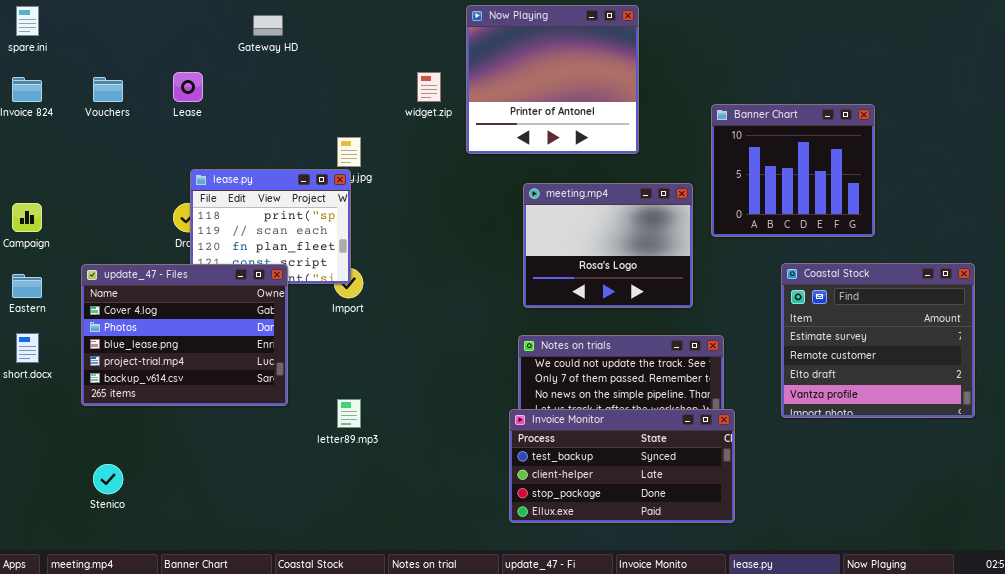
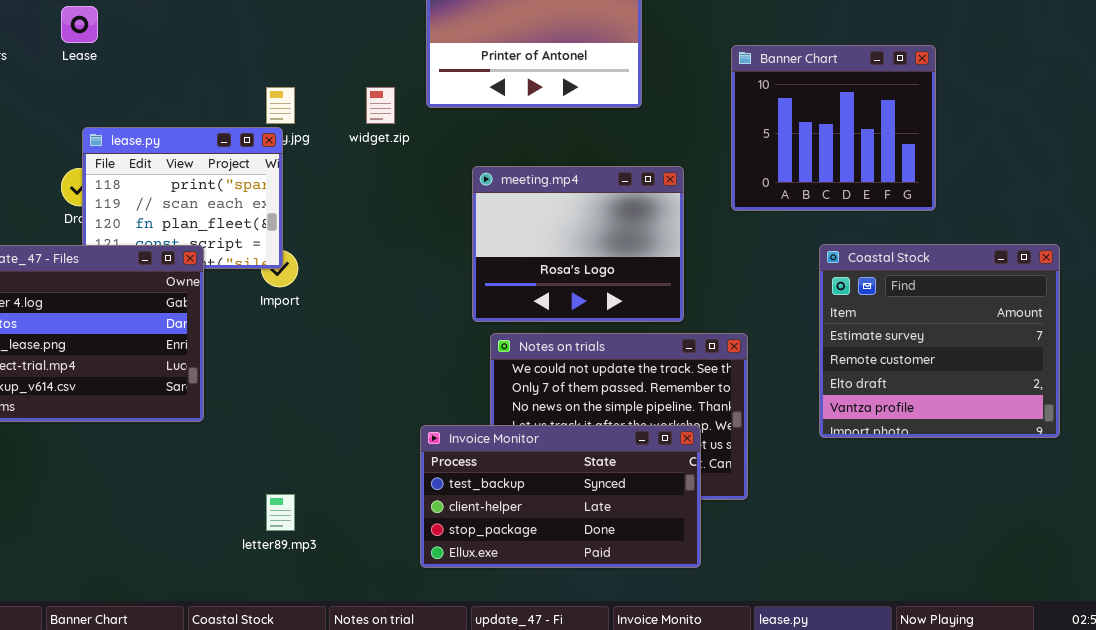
widget.zip: [417,72,441,102] -> [366,87,395,124], moved
meeting.mp4: [523,183,693,308] -> [472,166,684,322], moved
letter89.mp3: [337,399,361,428] -> [266,494,295,531], moved
Invoice Monitor: [509,409,735,523] -> [420,425,701,568], moved

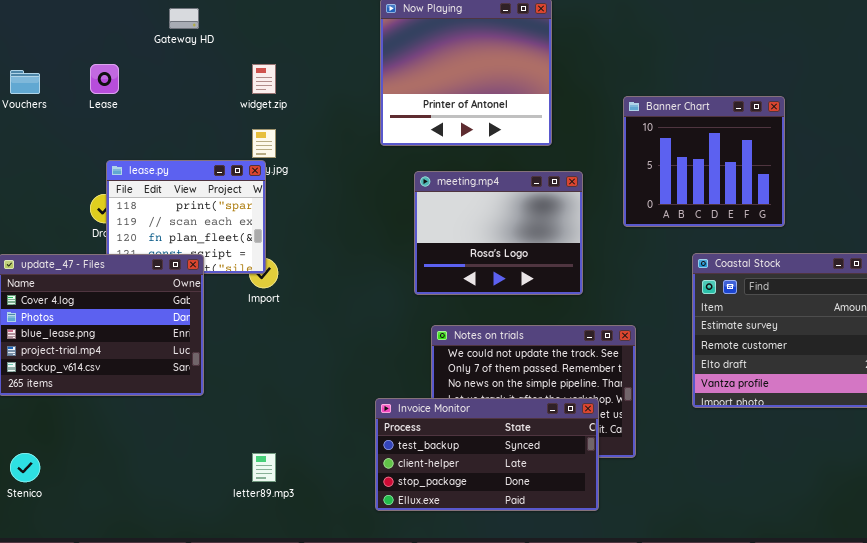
widget.zip: [366,87,395,124] -> [252,64,276,94], moved
meeting.mp4: [472,166,684,322] -> [414,171,583,295], moved

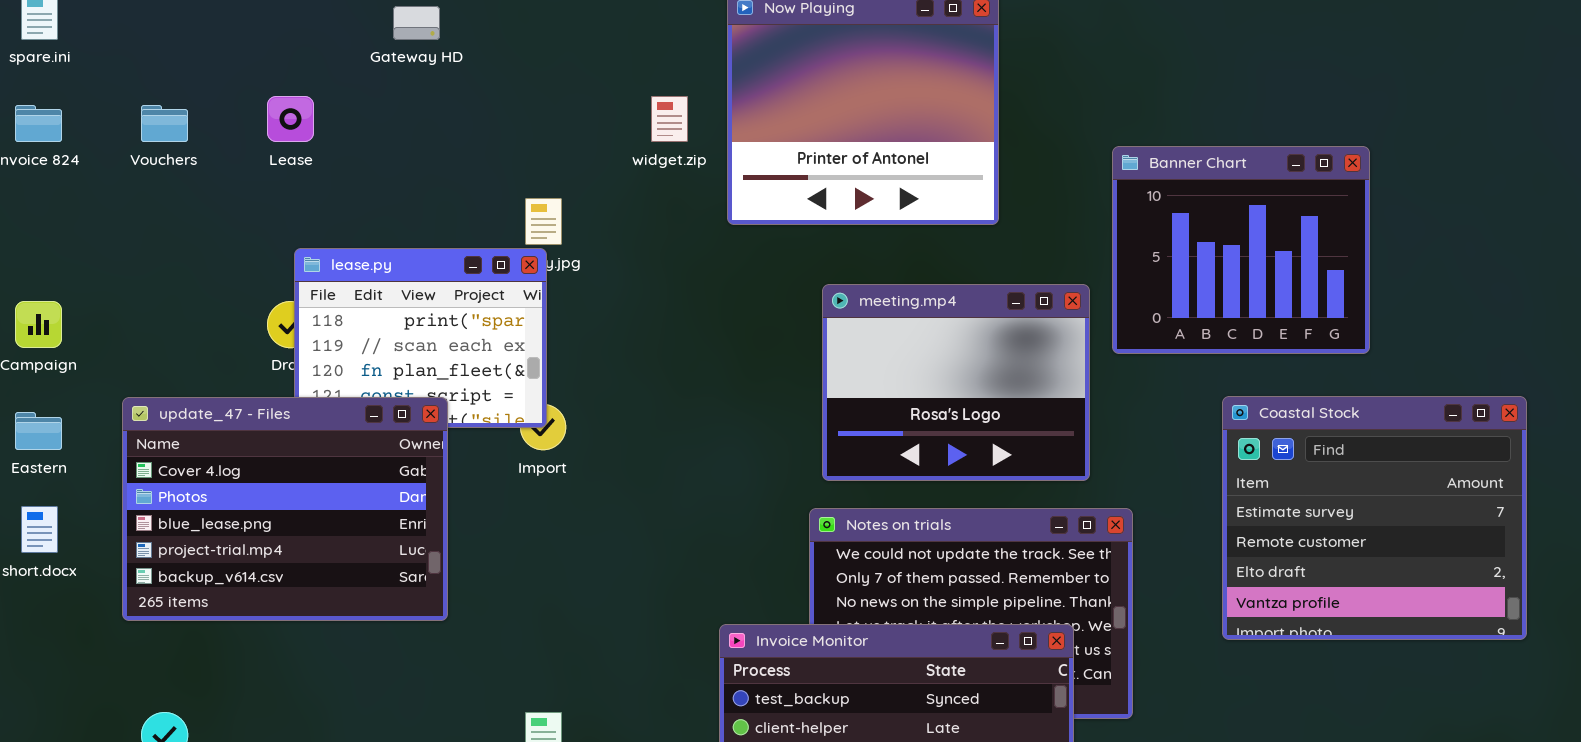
widget.zip: [252,64,276,94] -> [651,96,688,142], moved
meeting.mp4: [414,171,583,295] -> [822,284,1090,481], moved

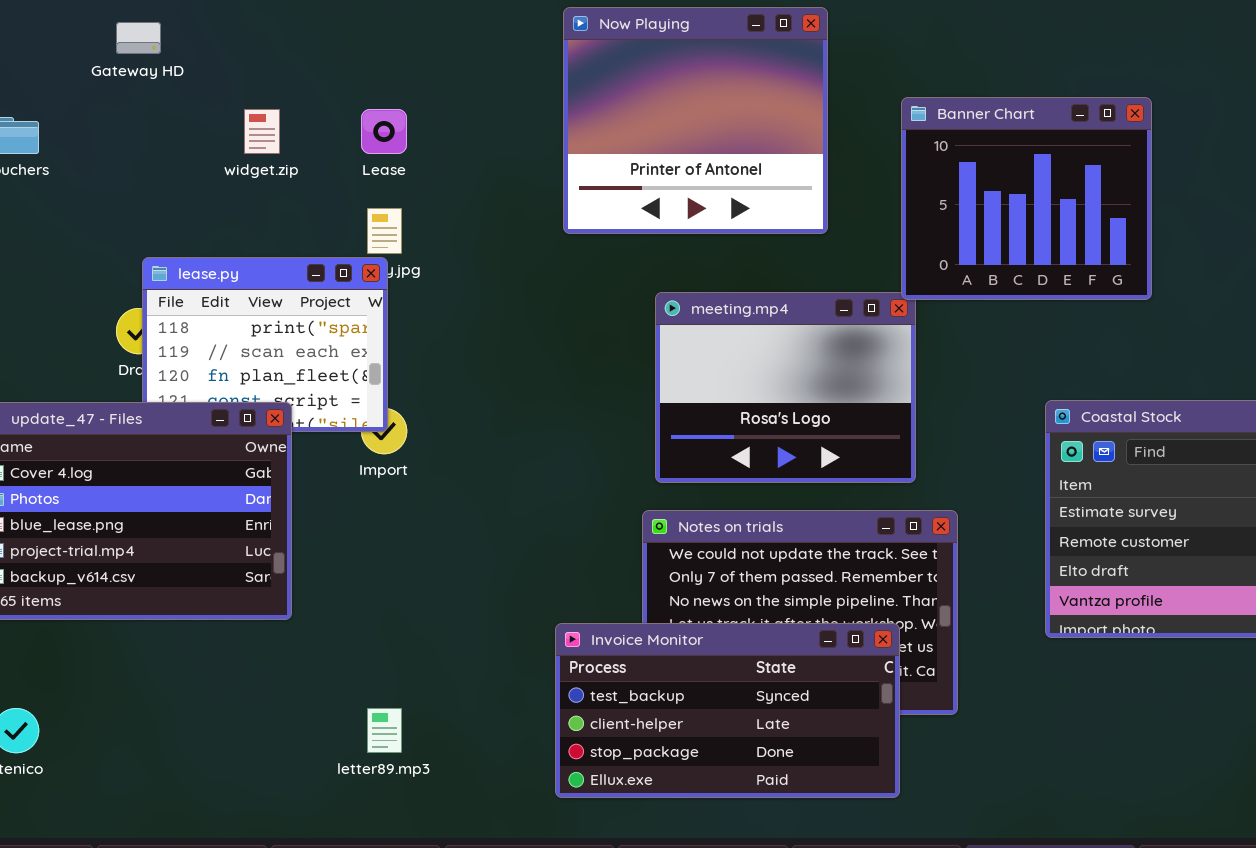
Gateway HD: [393,6,440,40] -> [116,22,161,54], moved
Lease: [267,96,314,142] -> [361,109,407,154], moved
widget.zip: [651,96,688,142] -> [244,109,280,154], moved
Banner Chart: [1112,146,1370,354] -> [901,97,1152,300], moved

